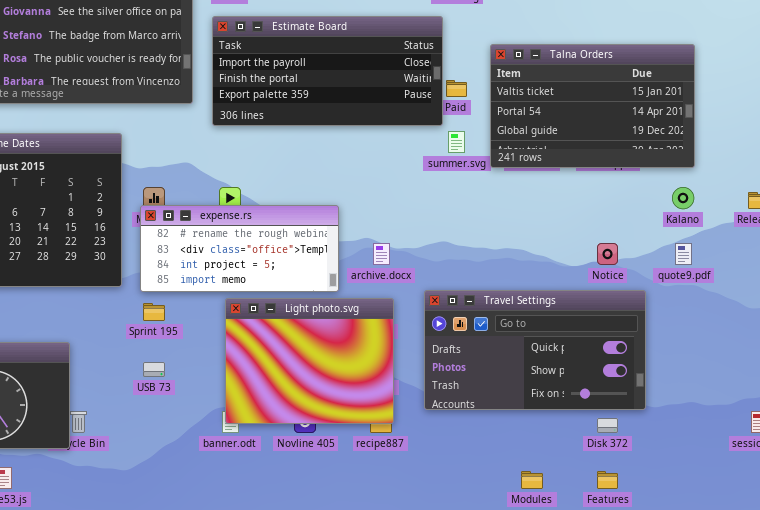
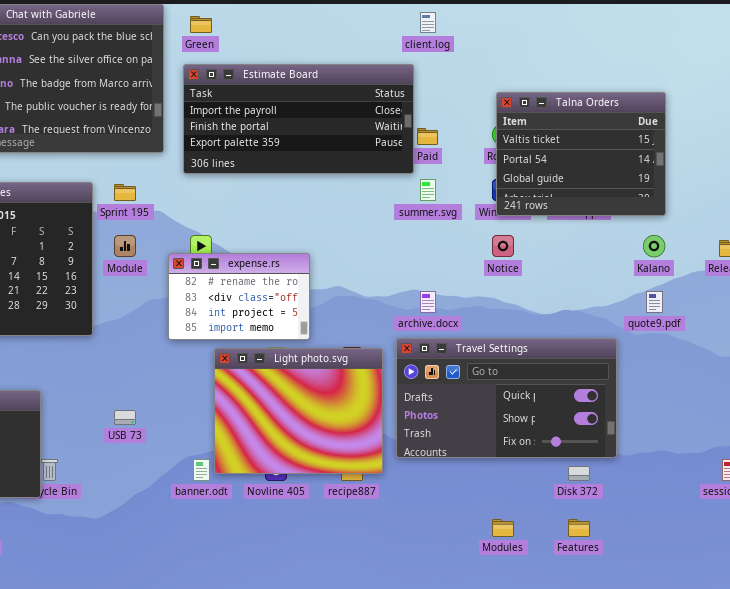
Talna Orders: [490,44,695,168] -> [496,92,666,216], resized
expense.rs: [140,205,339,292] -> [168,253,310,340], resized
archive.docx: [373,243,390,265] -> [420,291,436,313], moved
Notice: [597,243,618,265] -> [492,235,514,257], moved
Light photo.svg: [225,298,394,424] -> [214,348,383,474], moved
Sprint 195: [143,303,165,321] -> [114,184,136,201], moved

